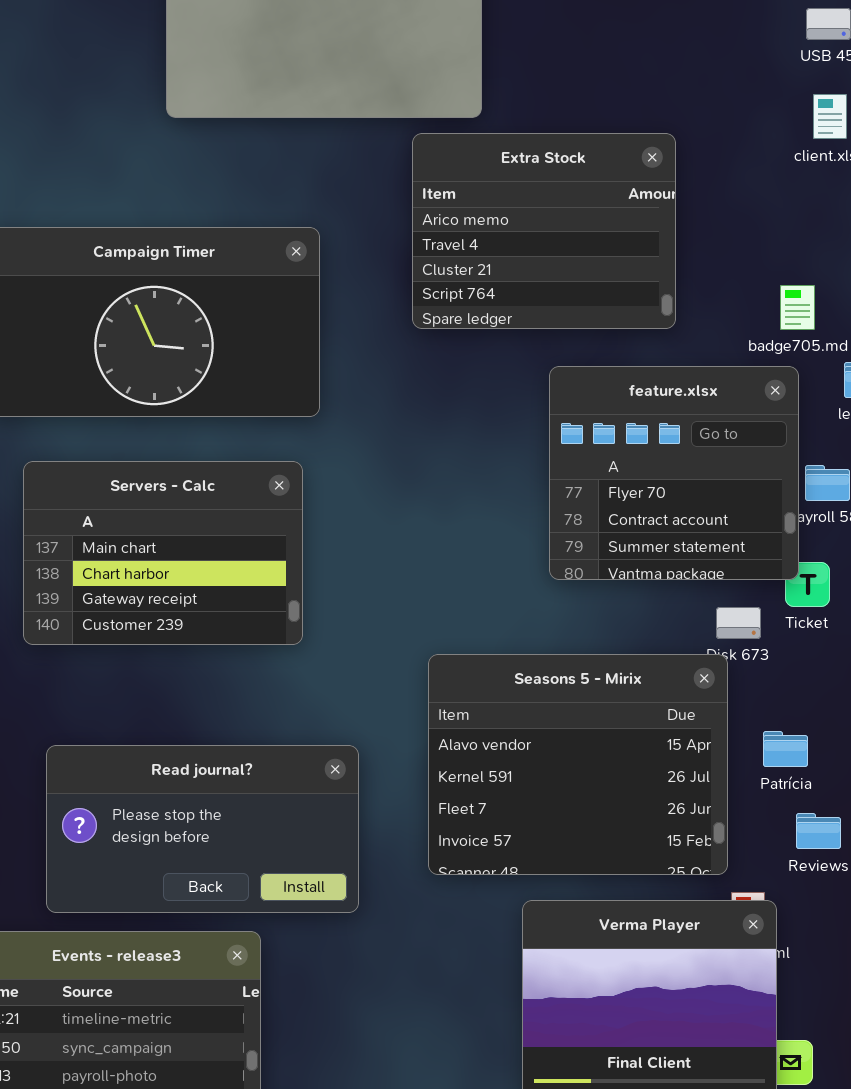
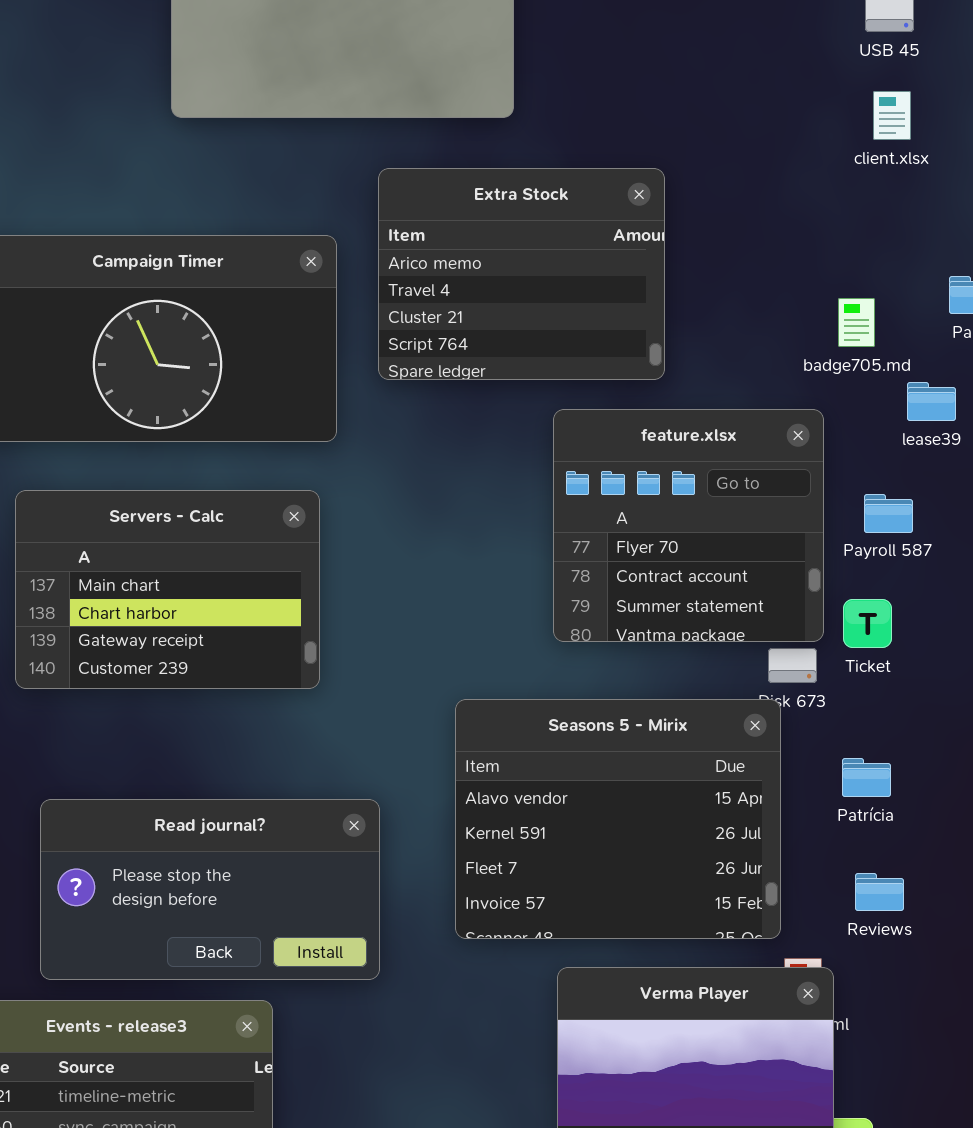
Extra Stock: [412,133,676,329] -> [378,168,665,380], moved
feature.xlsx: [549,366,799,580] -> [553,409,824,642], moved
Patrícia: [763,731,808,767] -> [842,758,891,797], moved

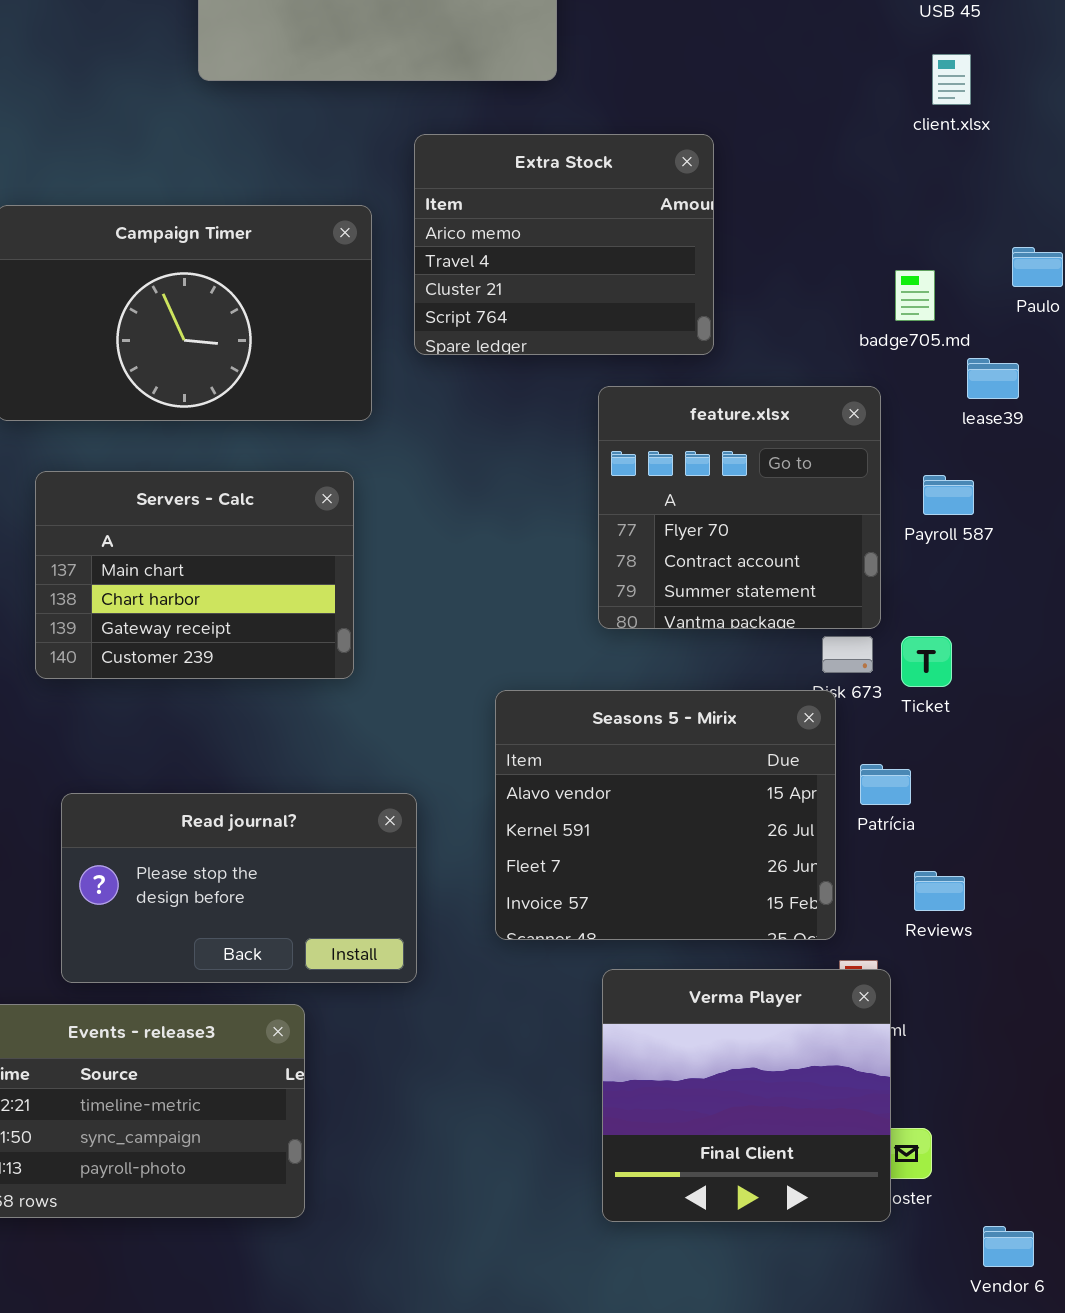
Ticket: [843,599,892,648] -> [901,636,952,687], moved
Patrícia: [842,758,891,797] -> [860,764,911,805], moved

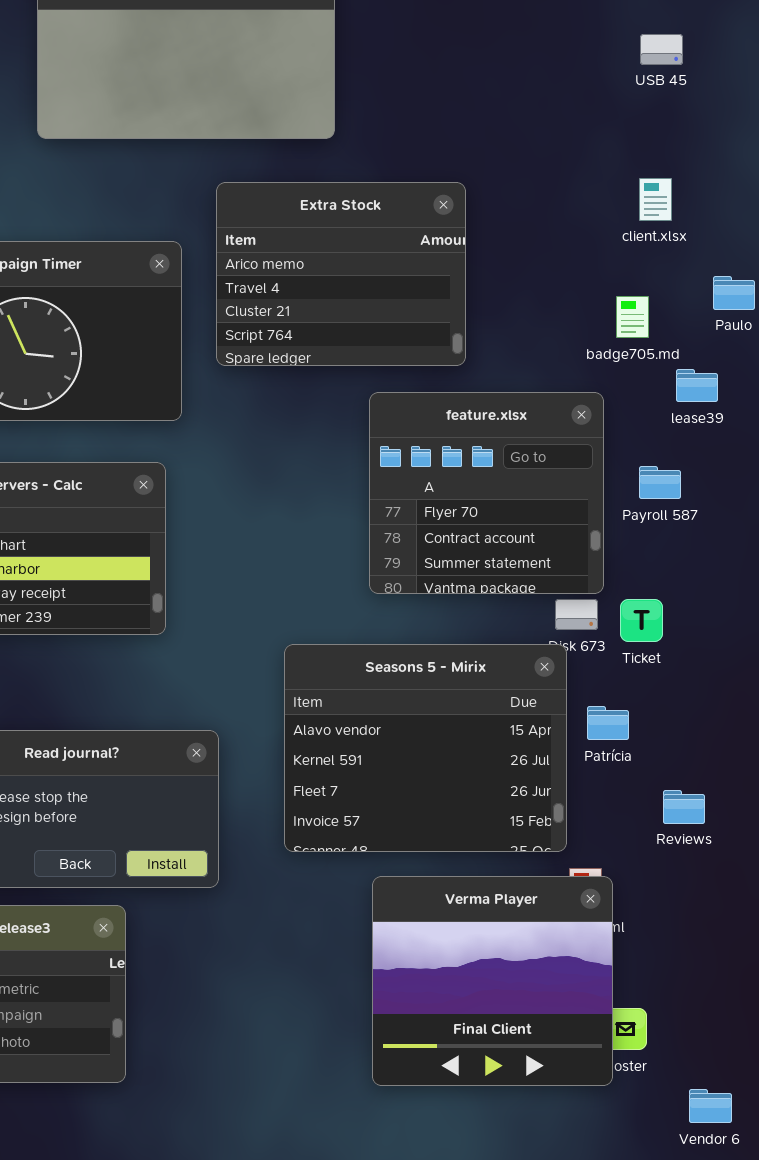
client.xlsx: [932,54,971,105] -> [639,178,672,221], moved
Reviews: [914,871,965,911] -> [663,790,705,824], moved

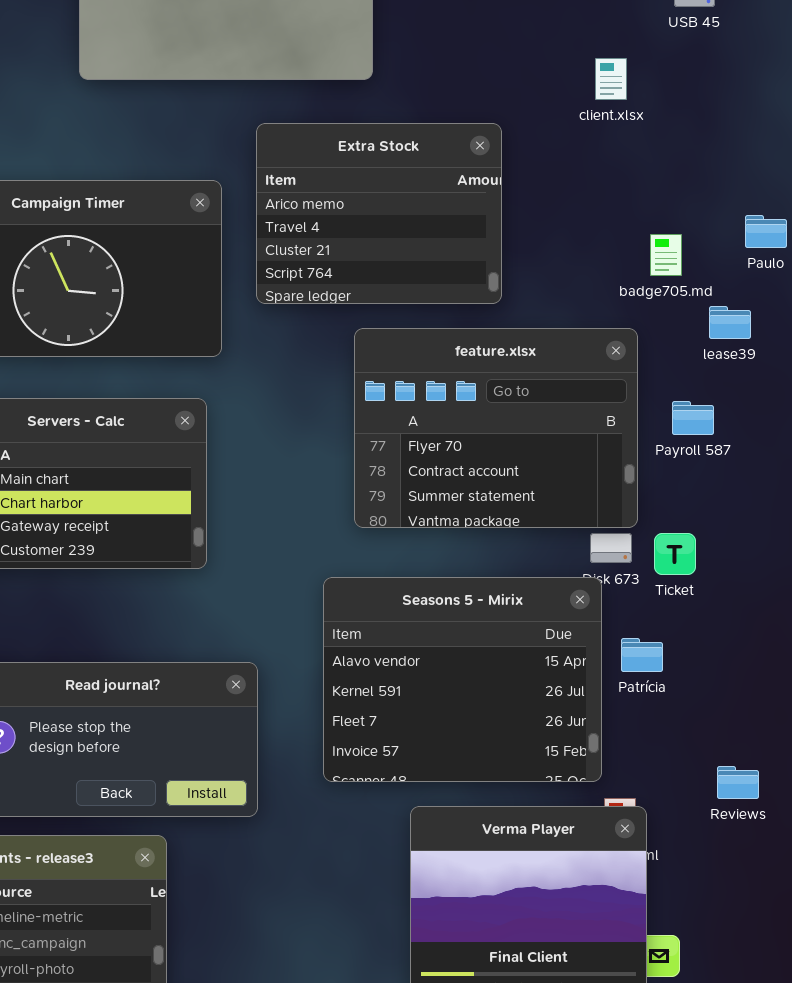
client.xlsx: [639,178,672,221] -> [595,58,627,100], moved
feature.xlsx: [369,392,604,594] -> [354,328,638,528], resized
Reviews: [663,790,705,824] -> [717,766,759,799], moved

